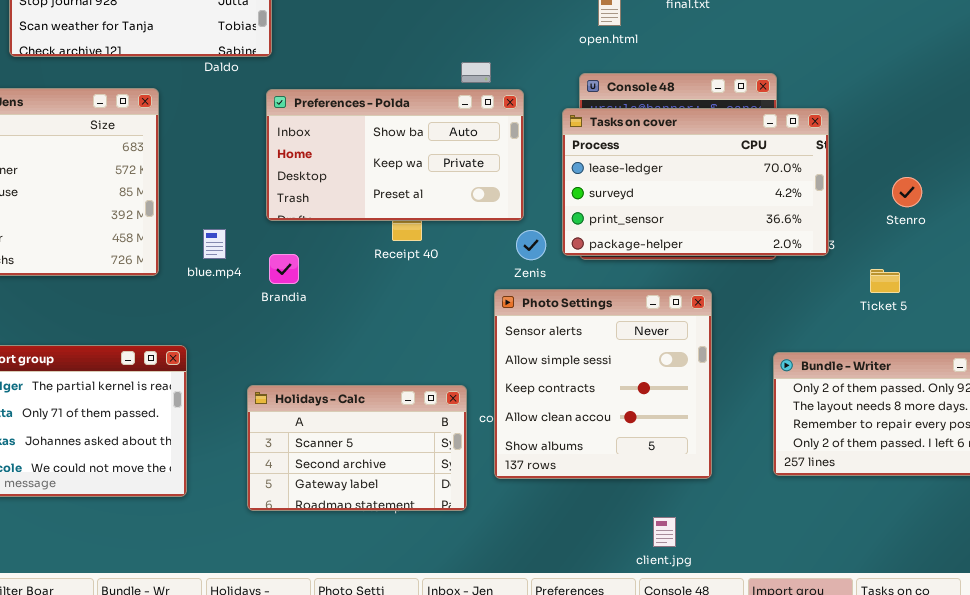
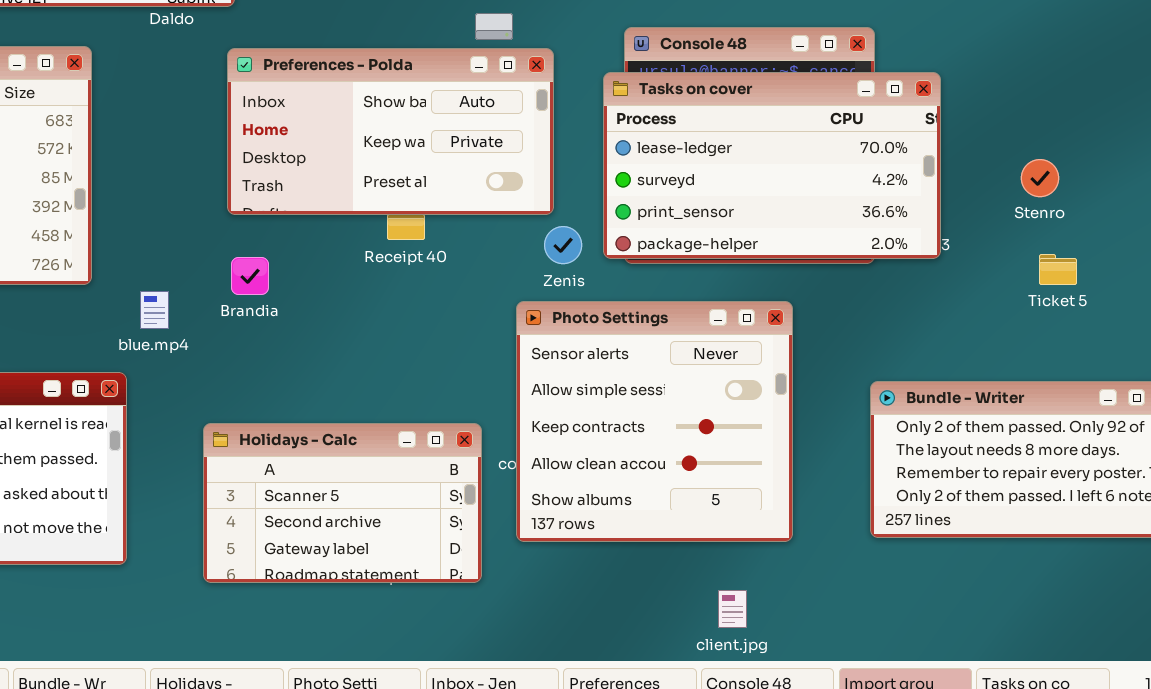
blue.mp4: [203,229,226,259] -> [140,291,169,329], moved
Ticket 5: [870,269,900,293] -> [1039,254,1077,285], moved

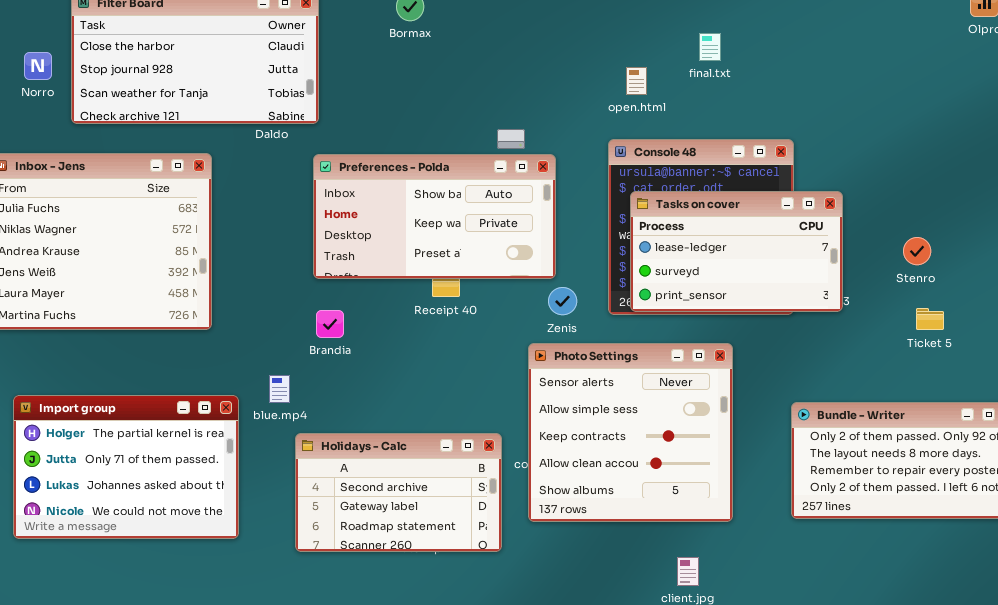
Tasks on cover: [603,72,941,259] -> [630,191,843,312], resized
blue.mp4: [140,291,169,329] -> [269,375,290,403], moved
Holidays - Calc: [203,423,482,583] -> [295,433,502,552], scrolled down 1 row

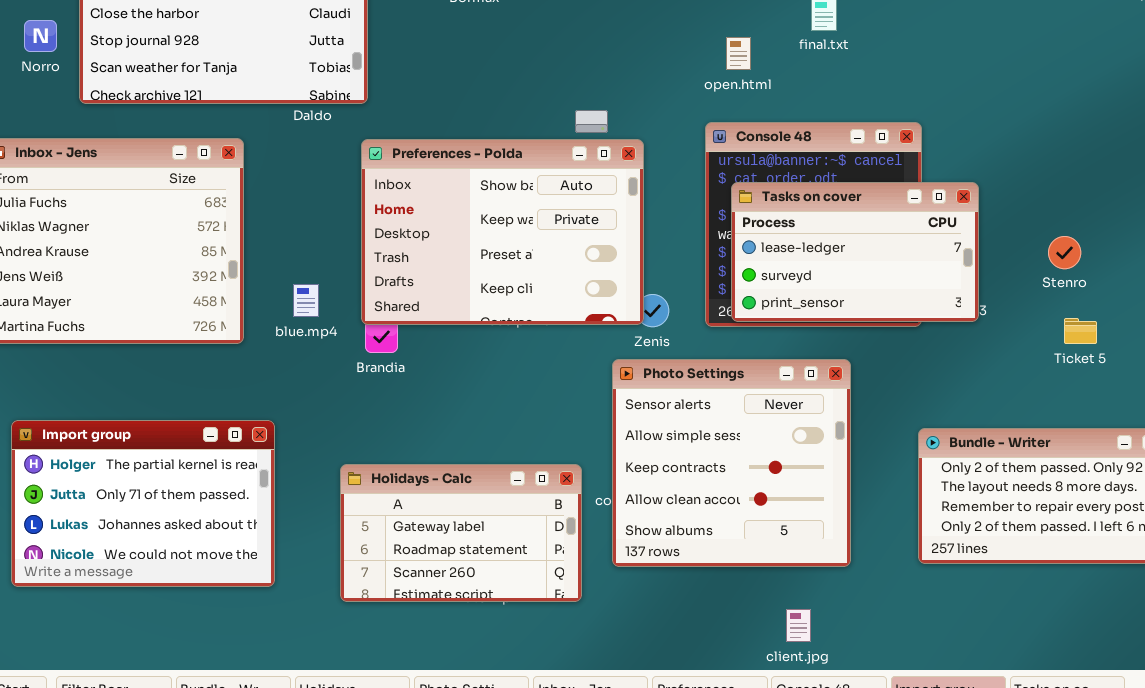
Preferences - Polda: [313,154,556,279] -> [361,139,644,325], resized
blue.mp4: [269,375,290,403] -> [293,284,319,317], moved
Holidays - Calc: [295,433,502,552] -> [340,464,582,602], scrolled down 1 row

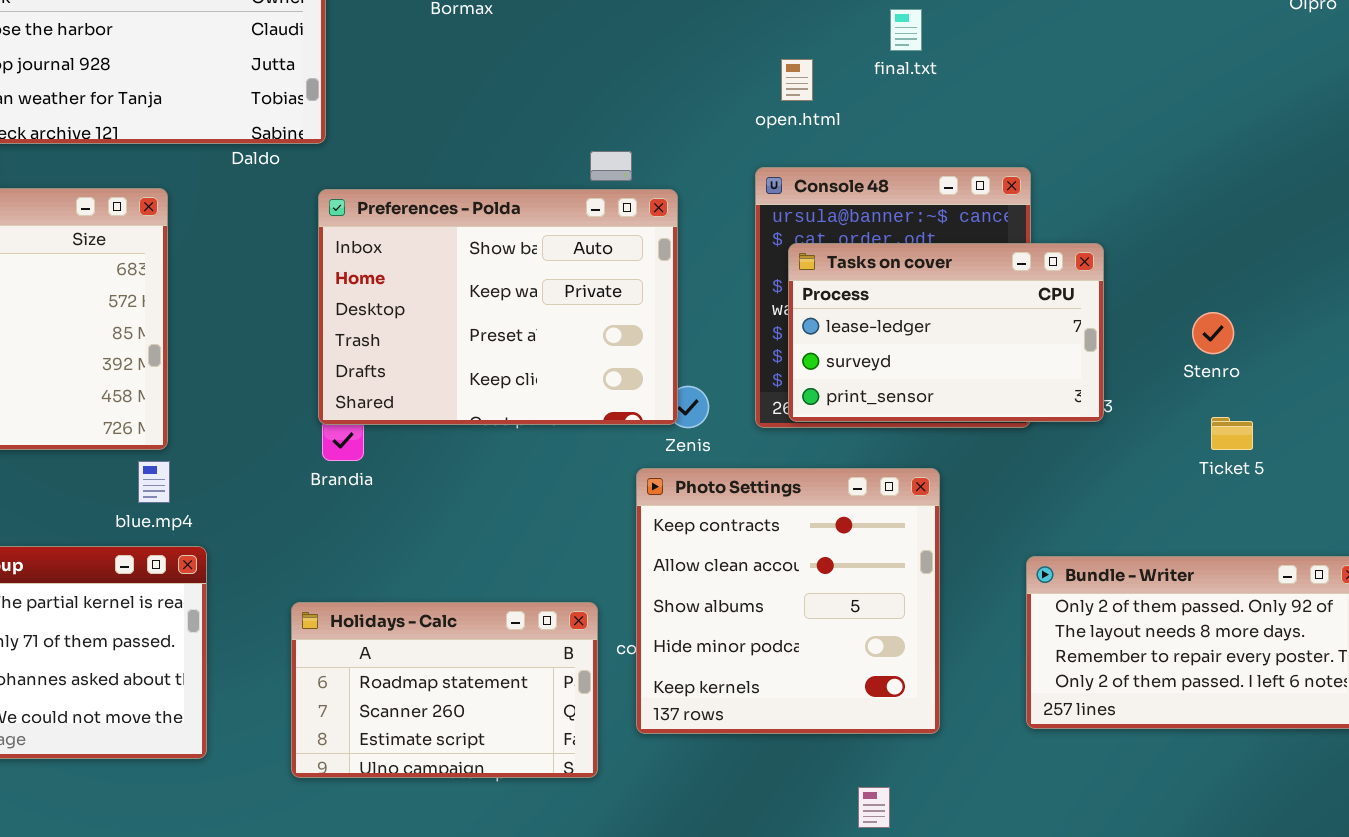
blue.mp4: [293,284,319,317] -> [138,461,170,503], moved
Photo Settings: [612,359,851,567] -> [636,468,940,734], scrolled down 2 rows
Holidays - Calc: [340,464,582,602] -> [291,602,598,778], scrolled down 1 row

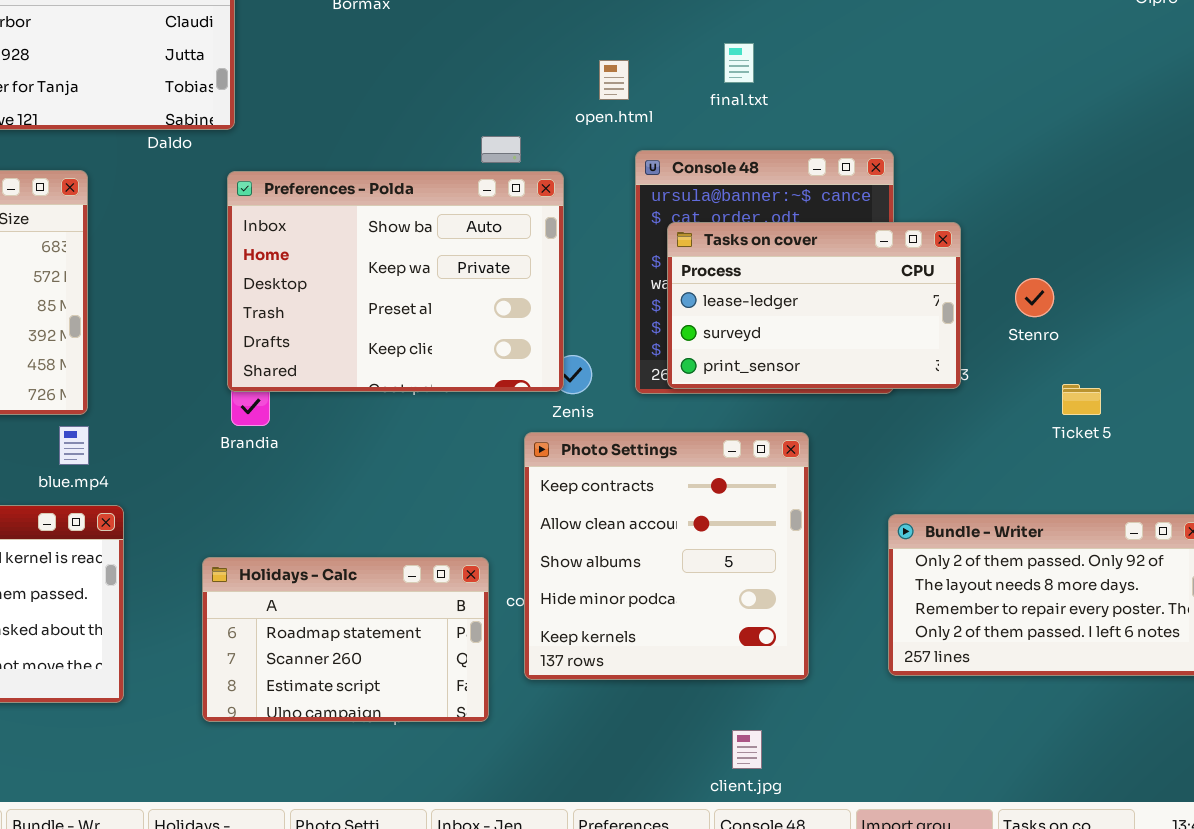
final.txt: [890,9,922,51] -> [724,43,754,83], moved
open.html: [781,59,813,101] -> [599,60,629,100], moved
Stenro: [1192,312,1234,354] -> [1015,278,1054,317], moved

